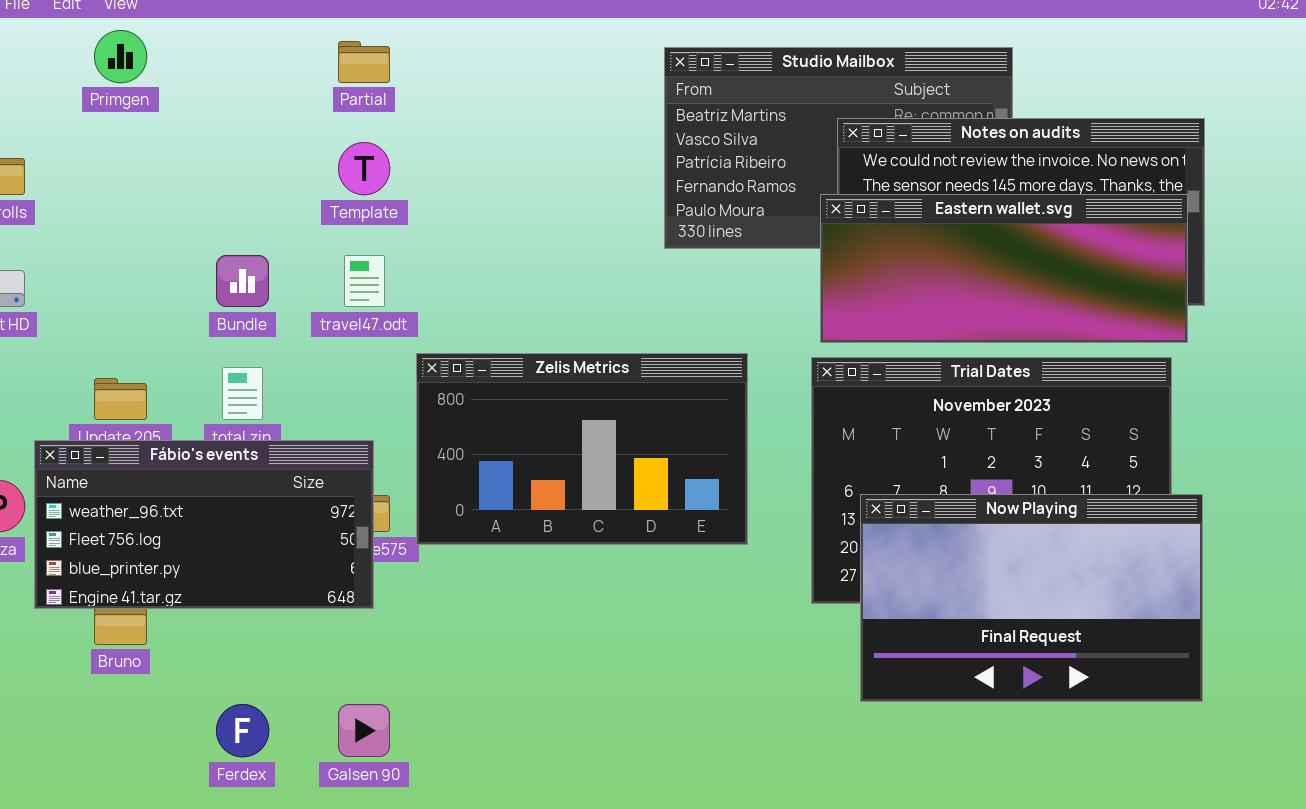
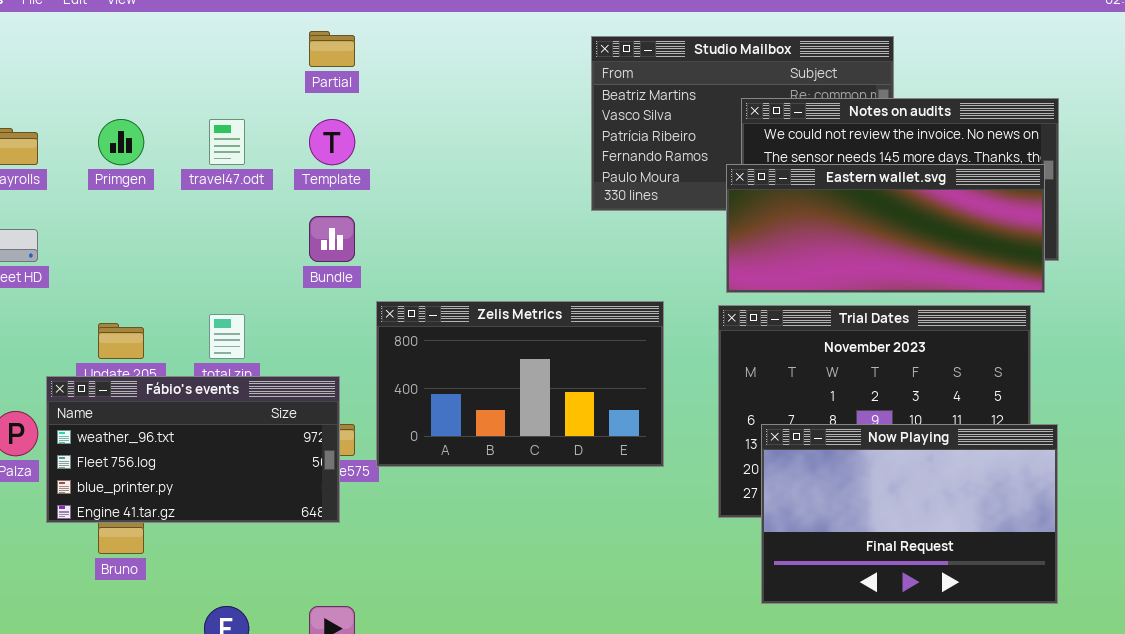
Primgen: [94,30,147,83] -> [98,119,144,165], moved
Bundle: [216,255,269,307] -> [309,216,355,262], moved
travel47.odt: [344,255,385,307] -> [209,119,245,165], moved

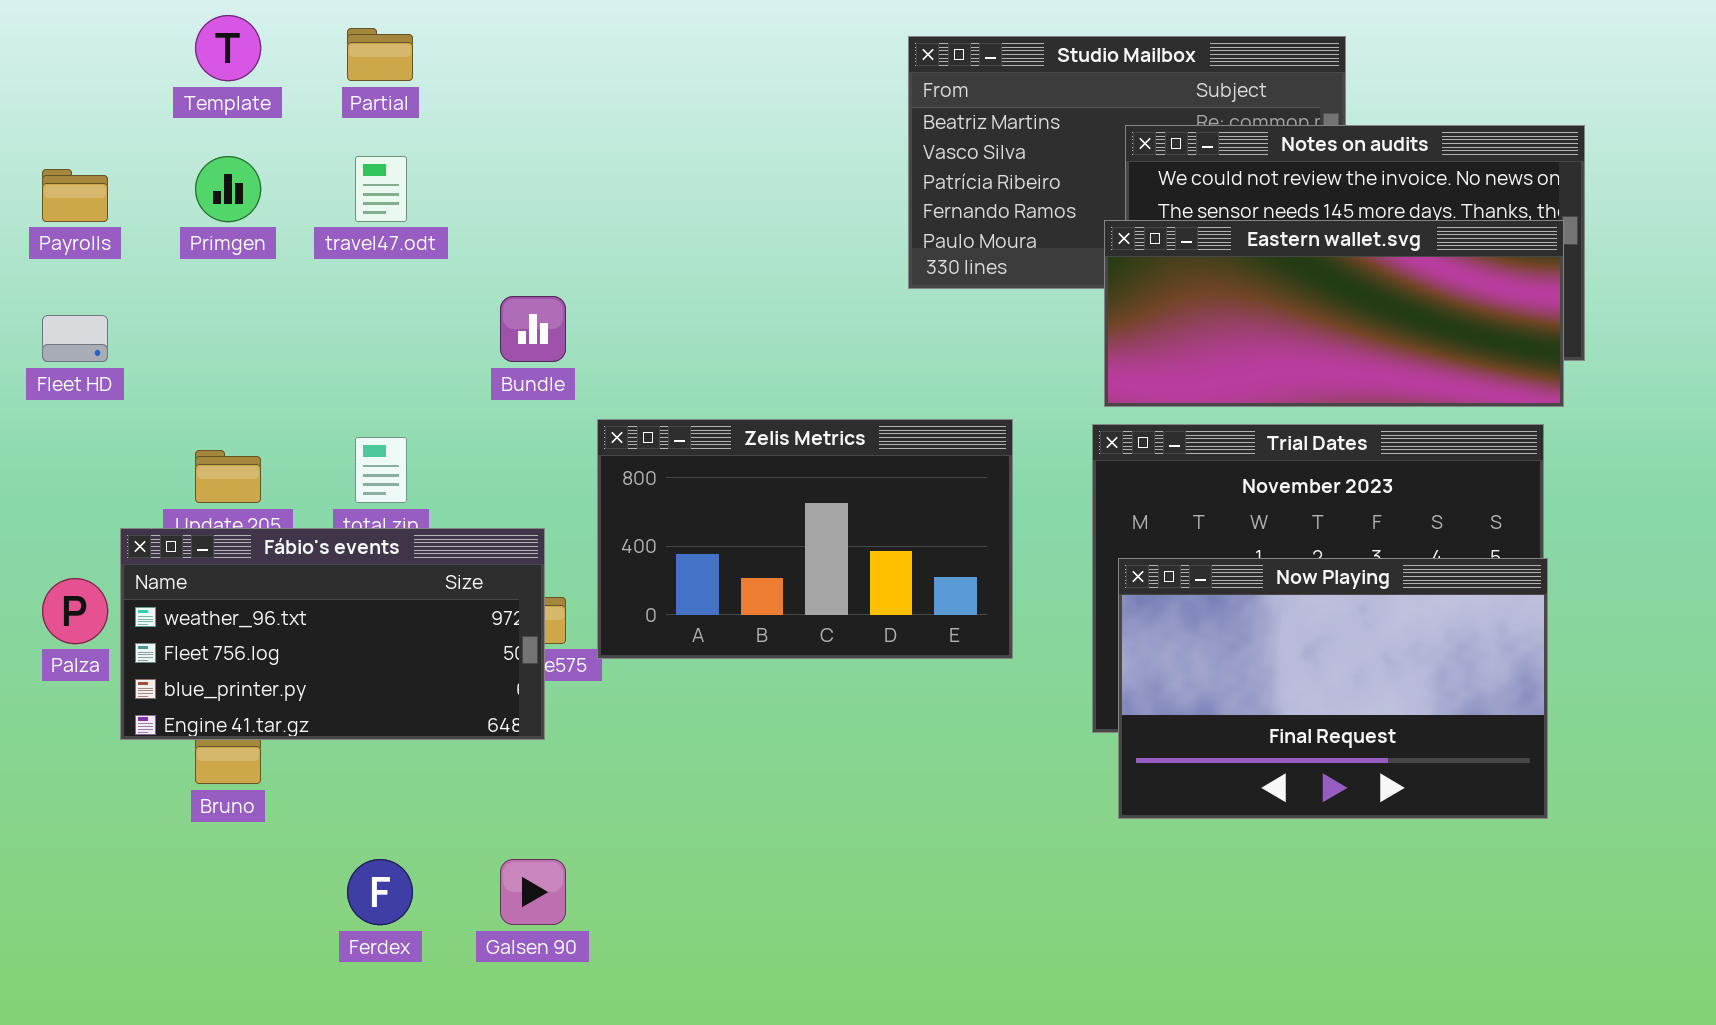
Partial: [309,31,355,67] -> [347,28,413,81], moved
Template: [309,119,355,165] -> [195,15,261,81], moved
Now Playing: [761,424,1058,604] -> [1118,558,1548,819], moved

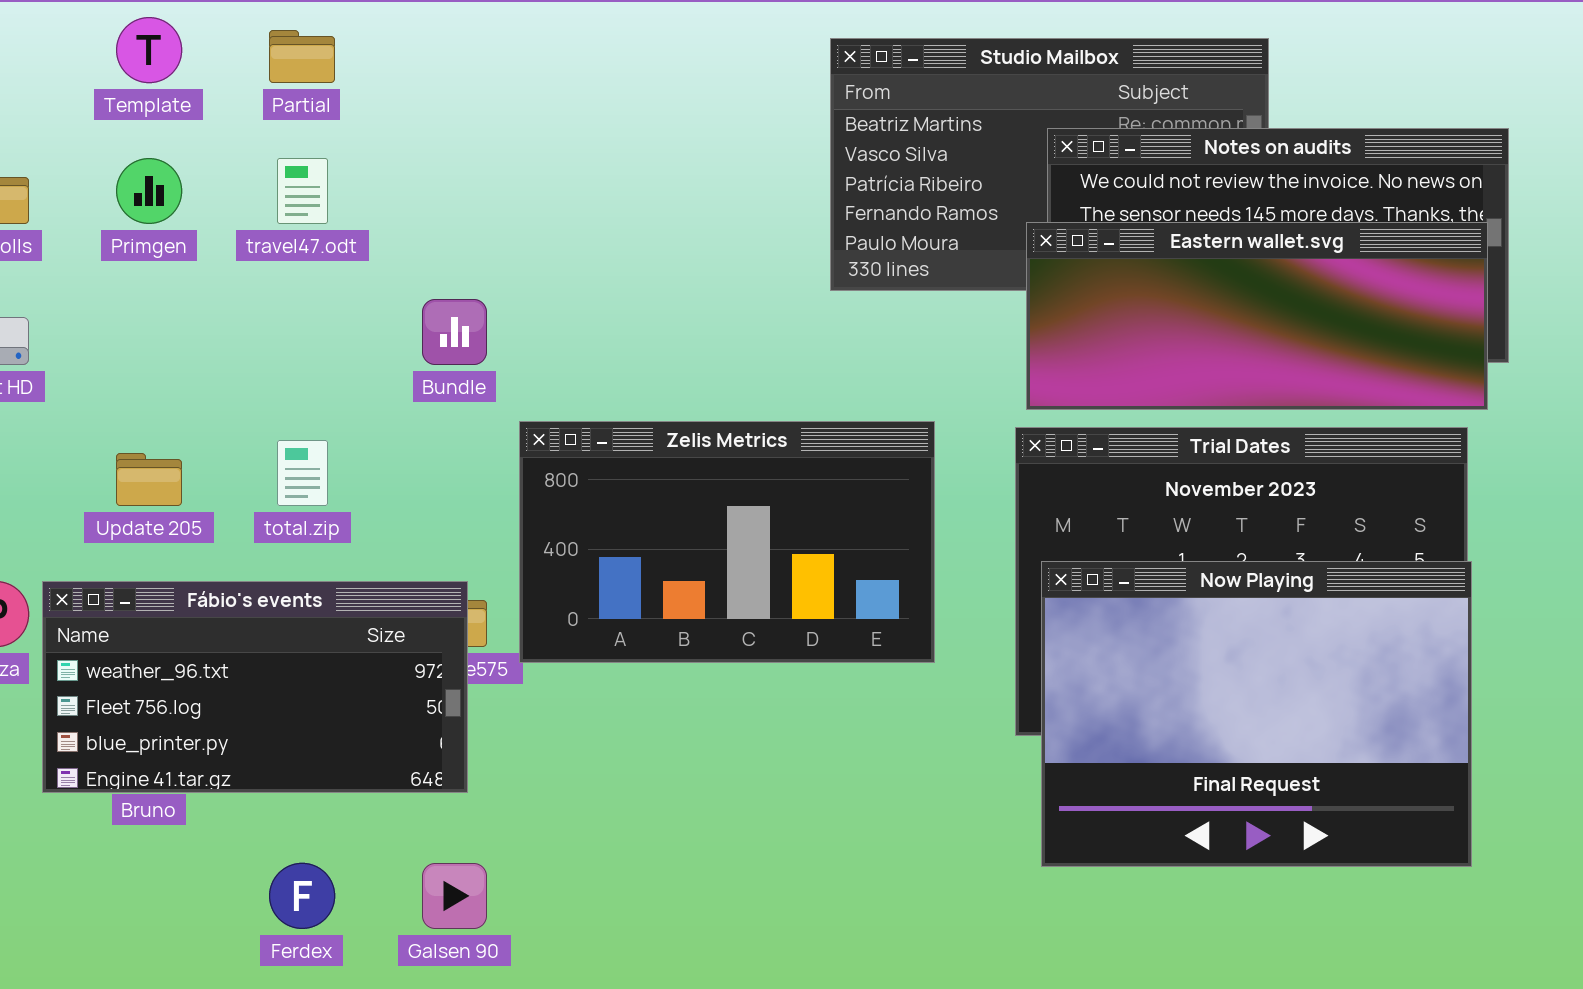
Fábio's events: [120,528,545,740] -> [42,581,468,793], moved
Now Playing: [1118,558,1548,819] -> [1041,561,1472,867], resized

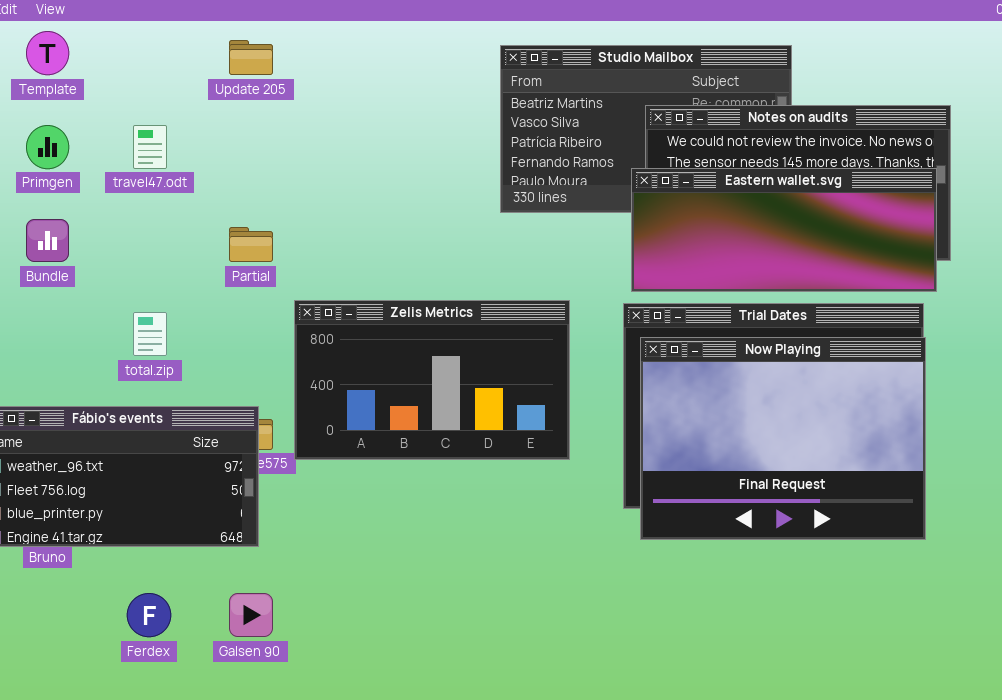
Partial: [269,30,335,83] -> [229,227,273,262], moved
Bundle: [422,299,487,365] -> [26,219,69,262], moved
Update 205: [116,453,182,506] -> [229,40,273,75], moved
Now Playing: [1041,561,1472,867] -> [640,337,926,540], moved

